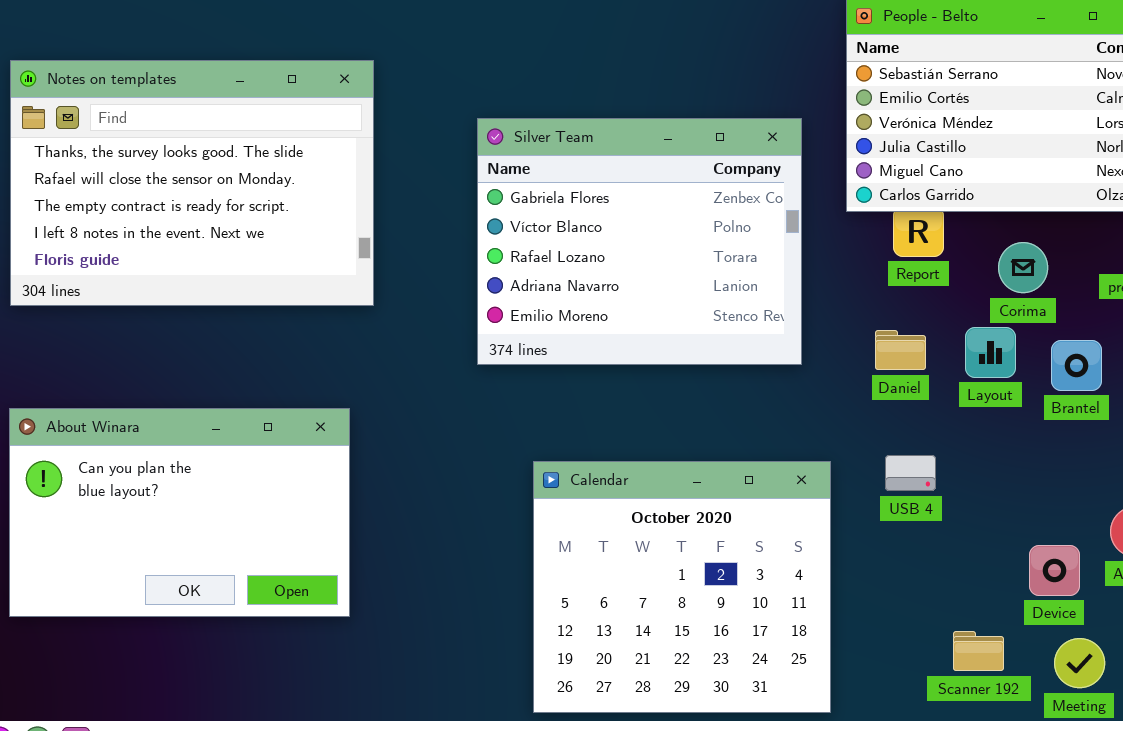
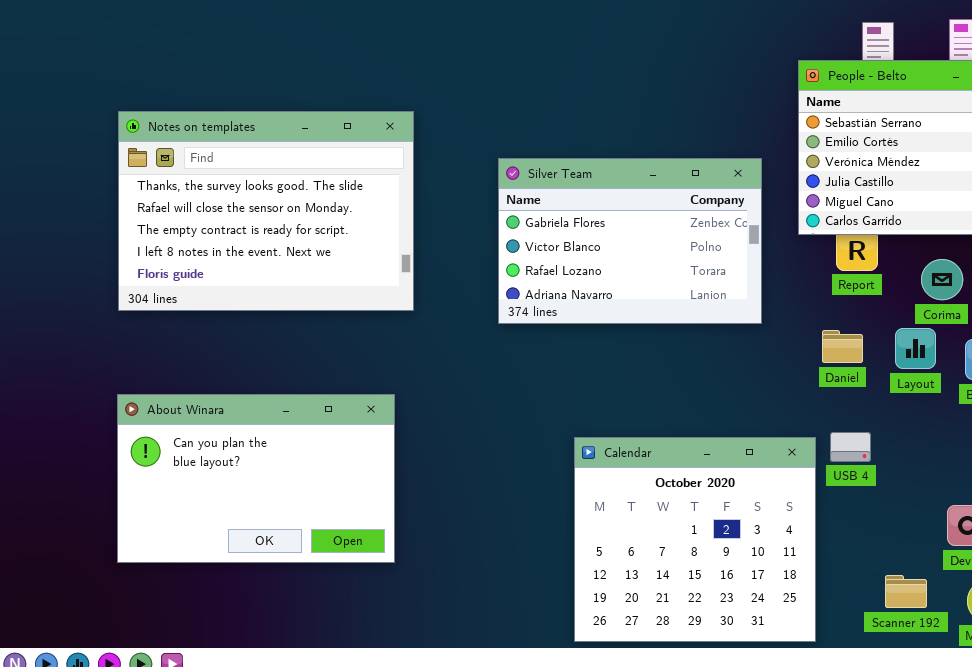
Silver Team: [477,118,802,365] -> [498,158,762,324], resized
Calendar: [533,461,831,713] -> [574,437,816,642], moved

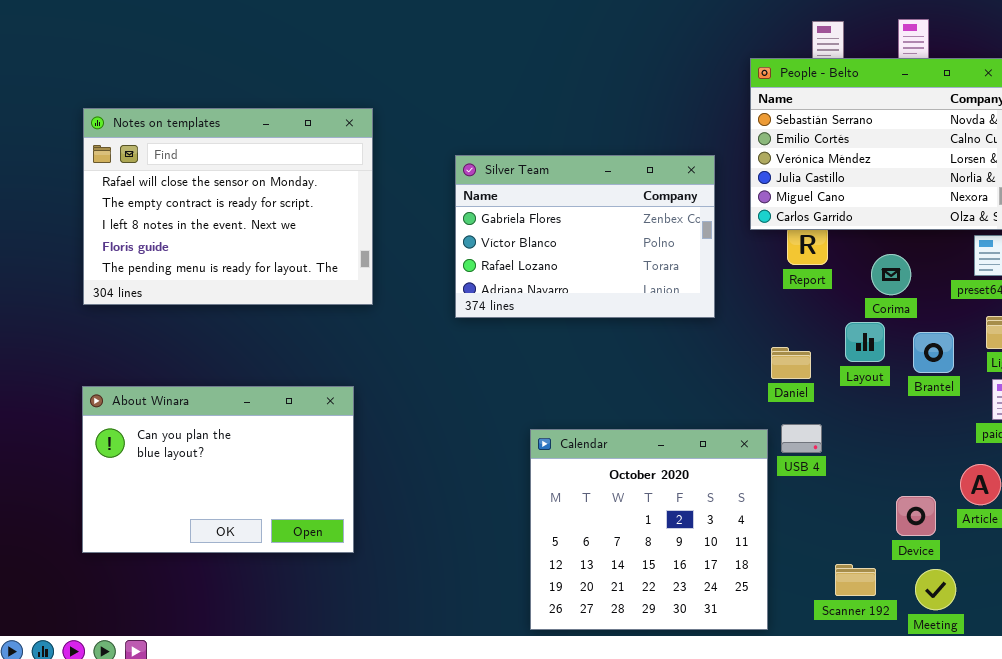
Notes on templates: [118,111,414,311] -> [83,108,373,305], scrolled down 1 row
Daniel: [822,330,863,363] -> [771,347,811,379], moved

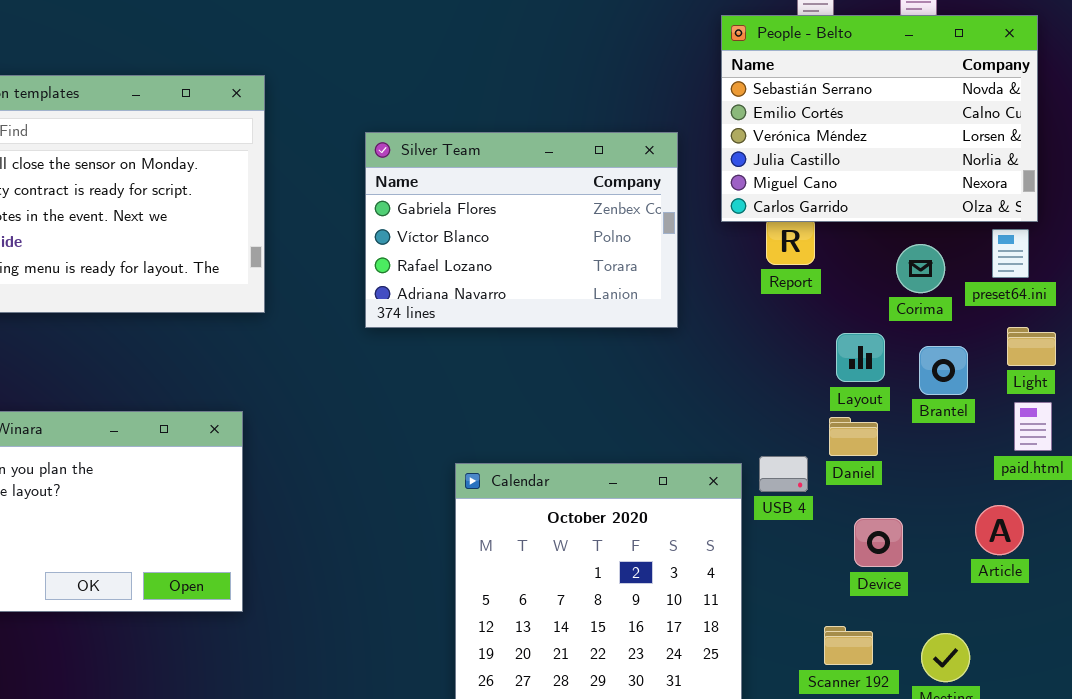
Corima: [871,254,911,295] -> [896,244,945,293], moved
Daniel: [771,347,811,379] -> [829,417,878,456], moved
Device: [896,496,936,536] -> [854,518,903,567], moved

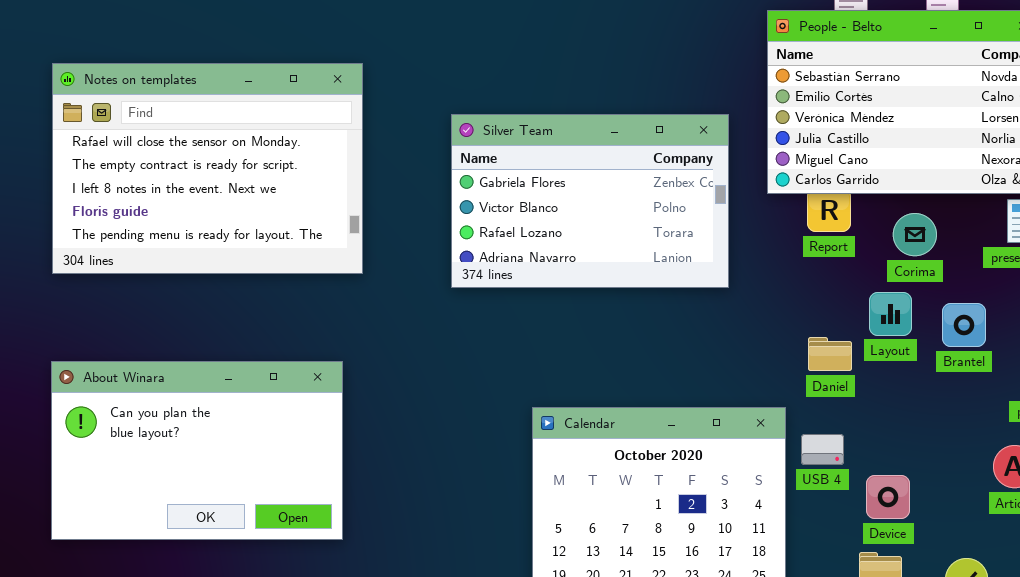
Corima: [896,244,945,293] -> [893,213,937,256], moved
Daniel: [829,417,878,456] -> [808,337,852,371], moved
USB 4: [759,456,808,492] -> [801,434,844,465], moved
Device: [854,518,903,567] -> [866,475,910,519], moved

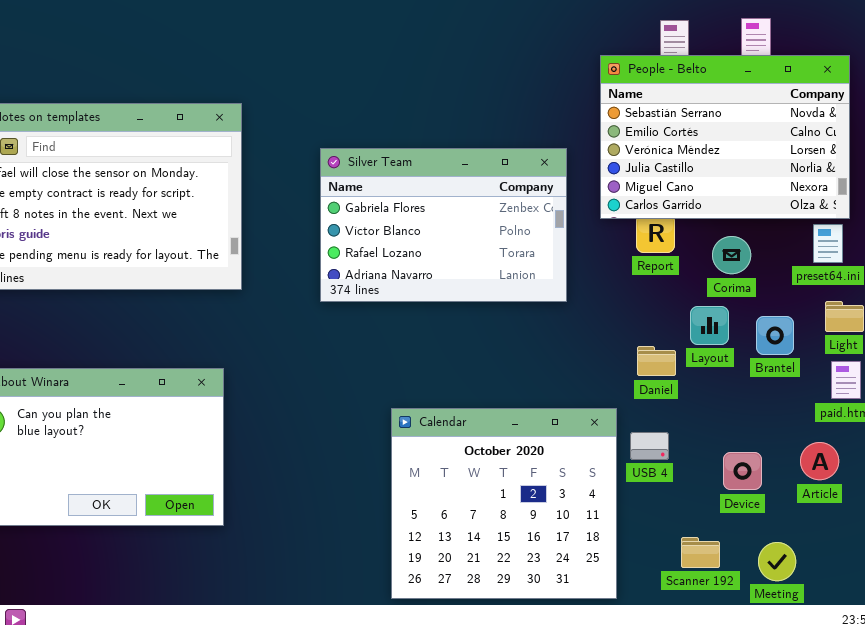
Device: [866,475,910,519] -> [723,452,762,490], moved

